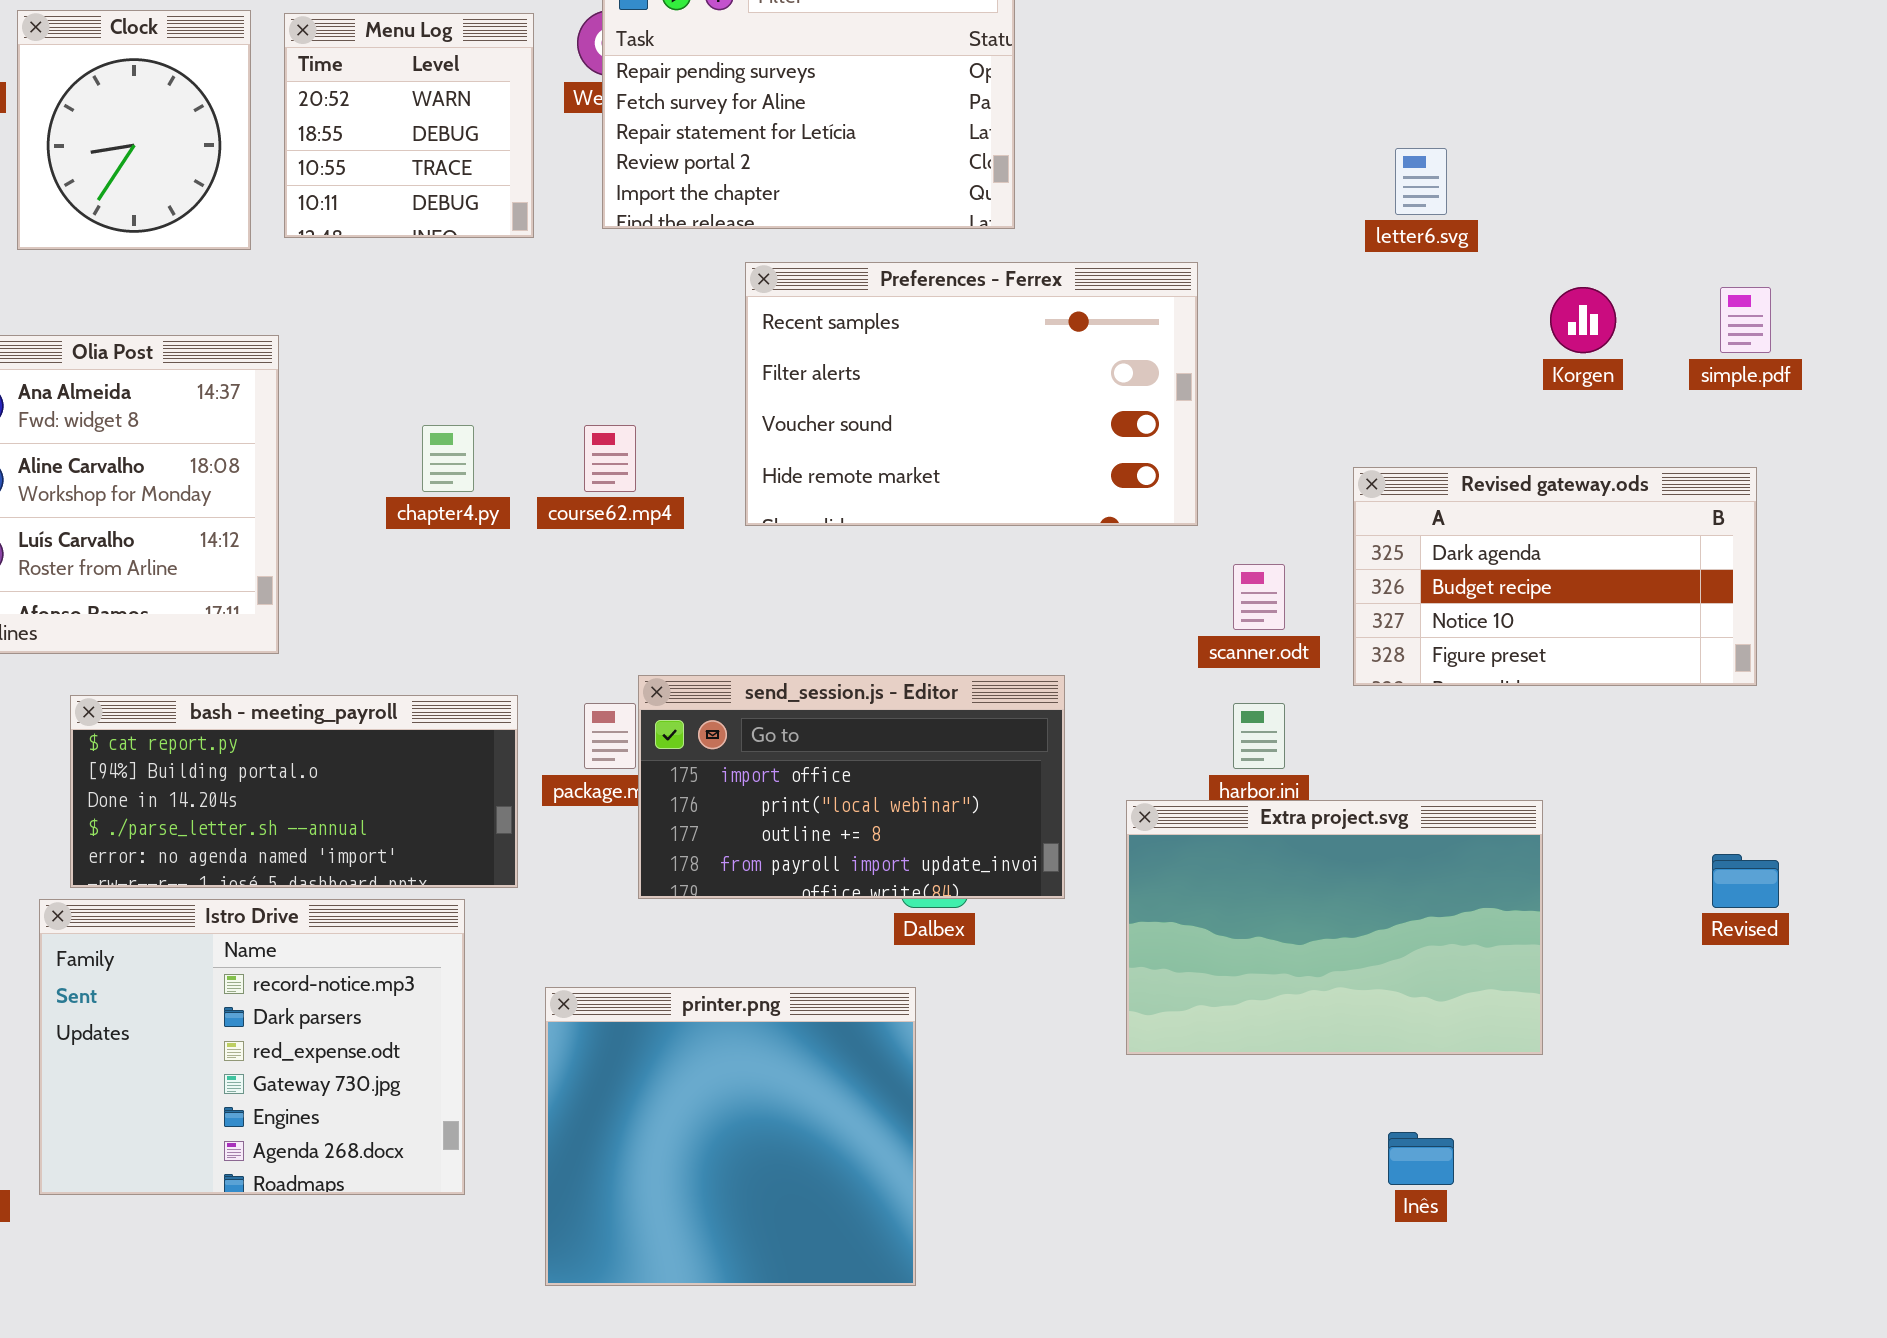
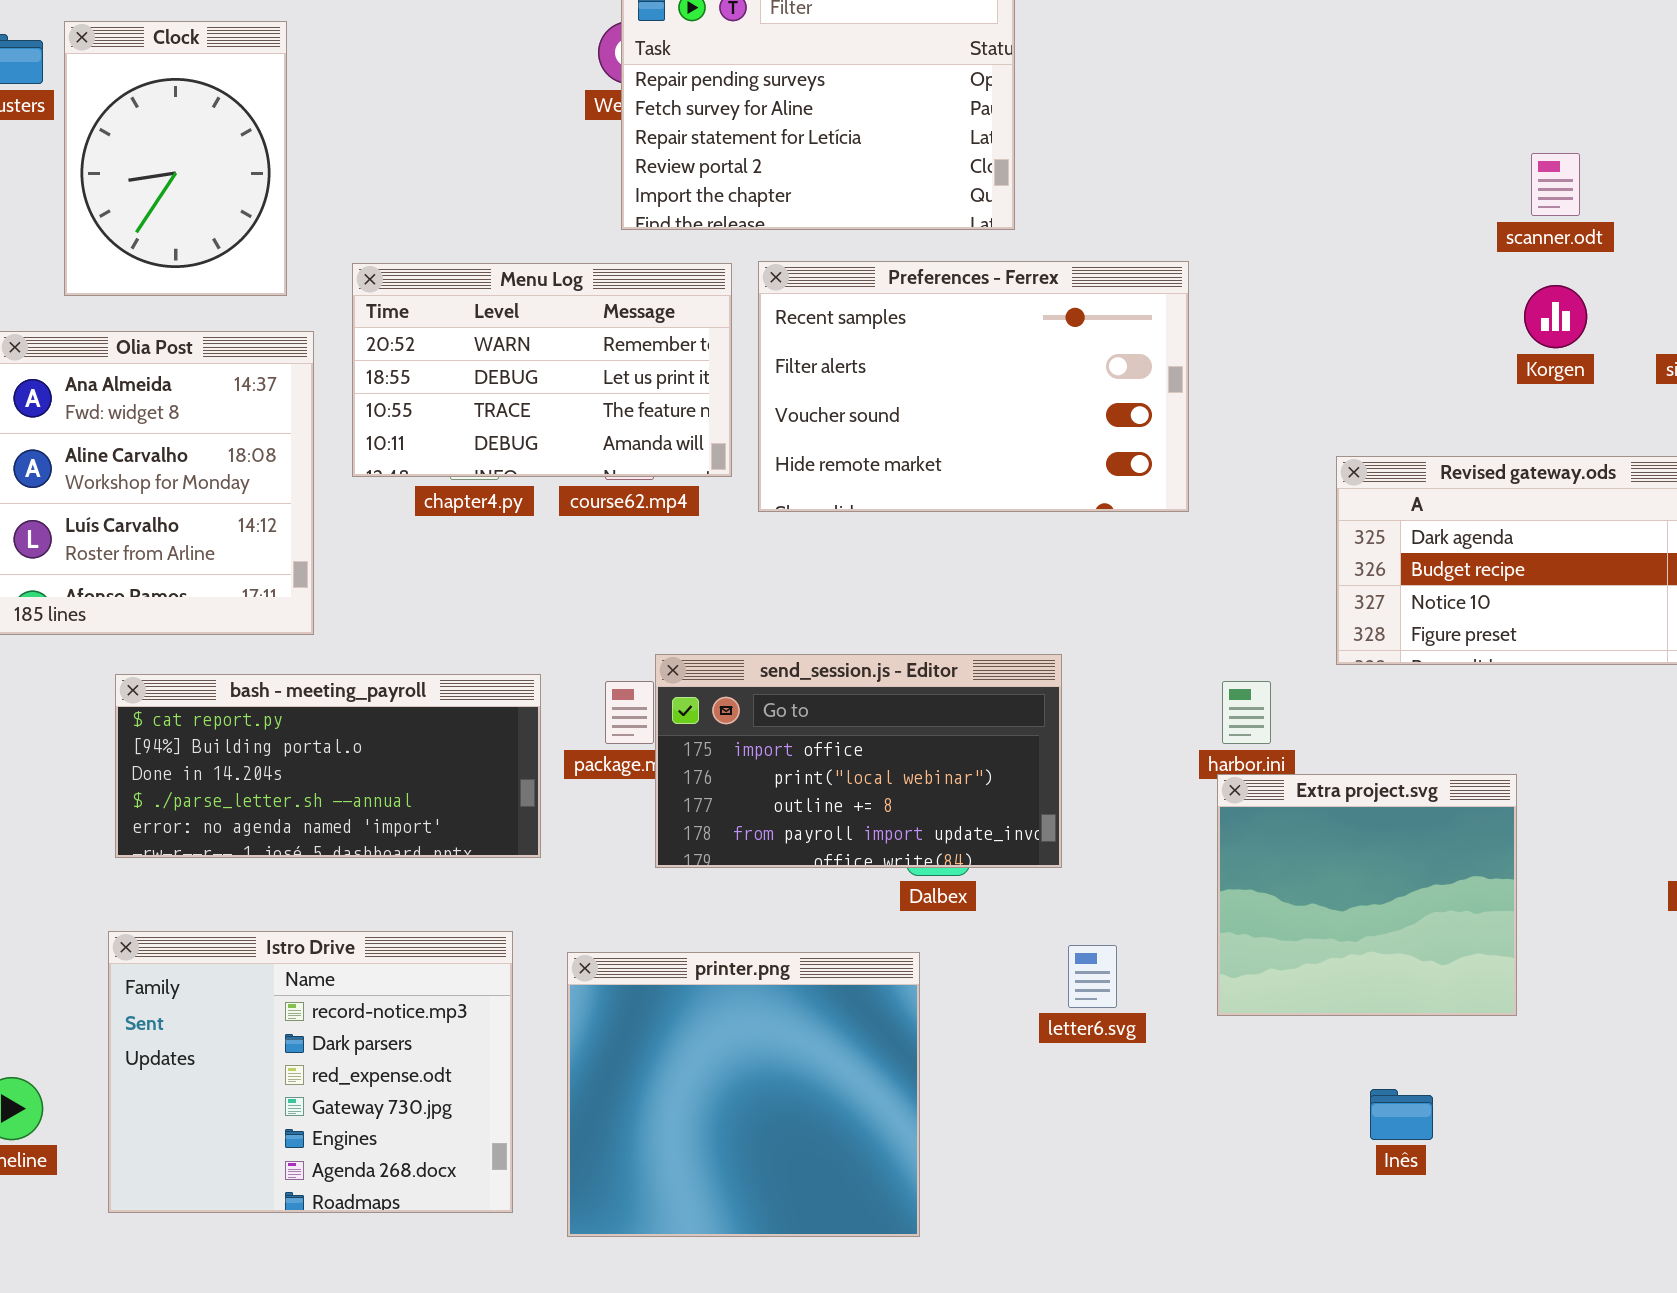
Clock: [17,10,251,250] -> [64,21,287,296], resized
Menu Log: [284,13,534,238] -> [352,263,732,477], moved, resized
letter6.svg: [1395,148,1447,215] -> [1068,945,1117,1008], moved
scanner.odt: [1233,564,1285,630] -> [1531,153,1580,216], moved
Extra project.svg: [1126,800,1543,1055] -> [1217,774,1517,1016], resized
Istro Drive: [39,899,465,1195] -> [108,931,513,1213], moved

